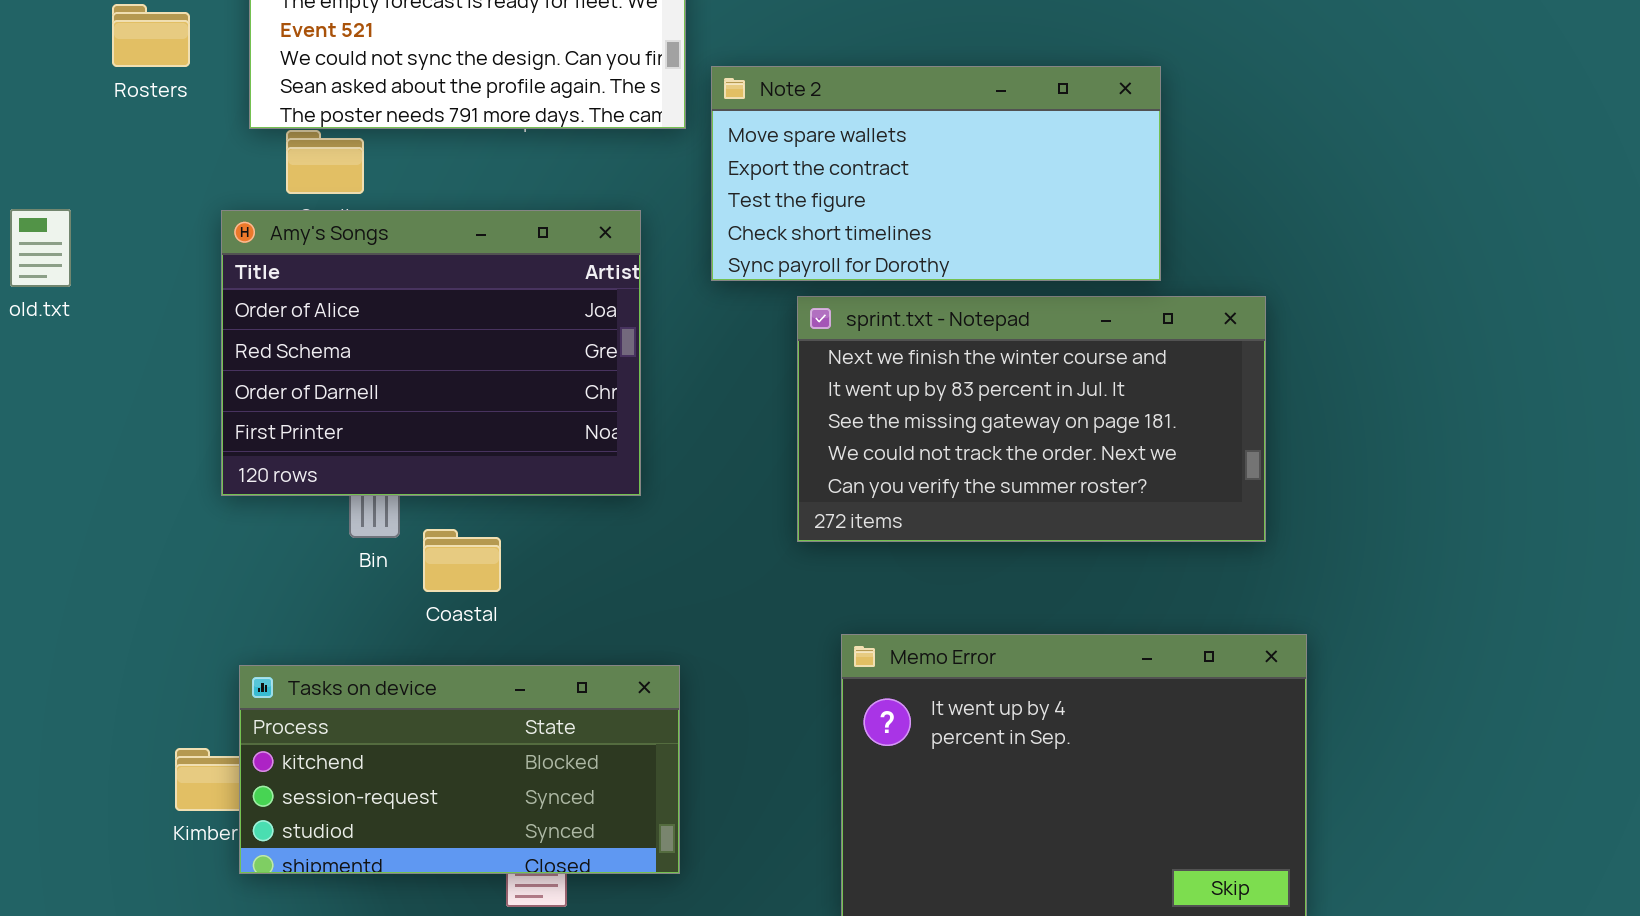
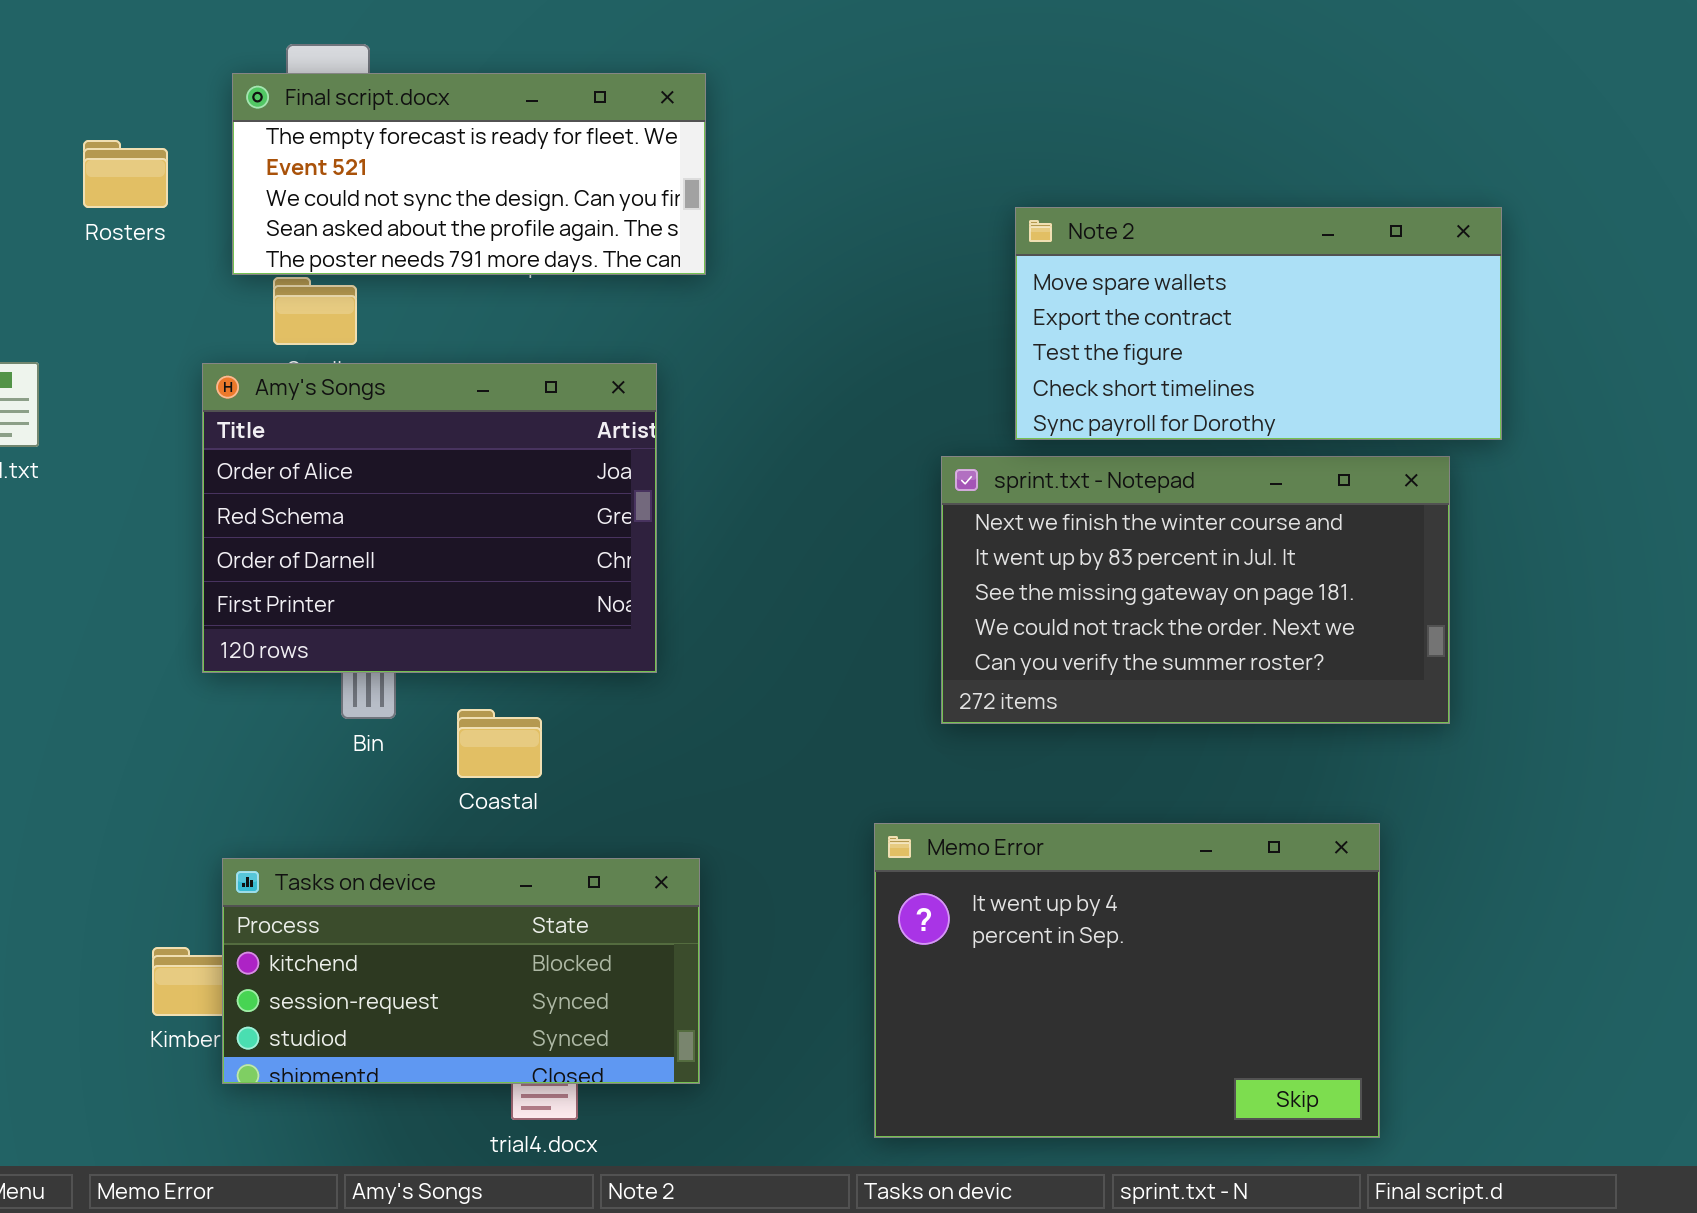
Note 2: [711,66,1161,281] -> [1015,207,1502,440], moved
sprint.txt - Notepad: [797,296,1266,542] -> [941,456,1450,724], moved
Coastal: [423,529,501,592] -> [457,709,542,778], moved

